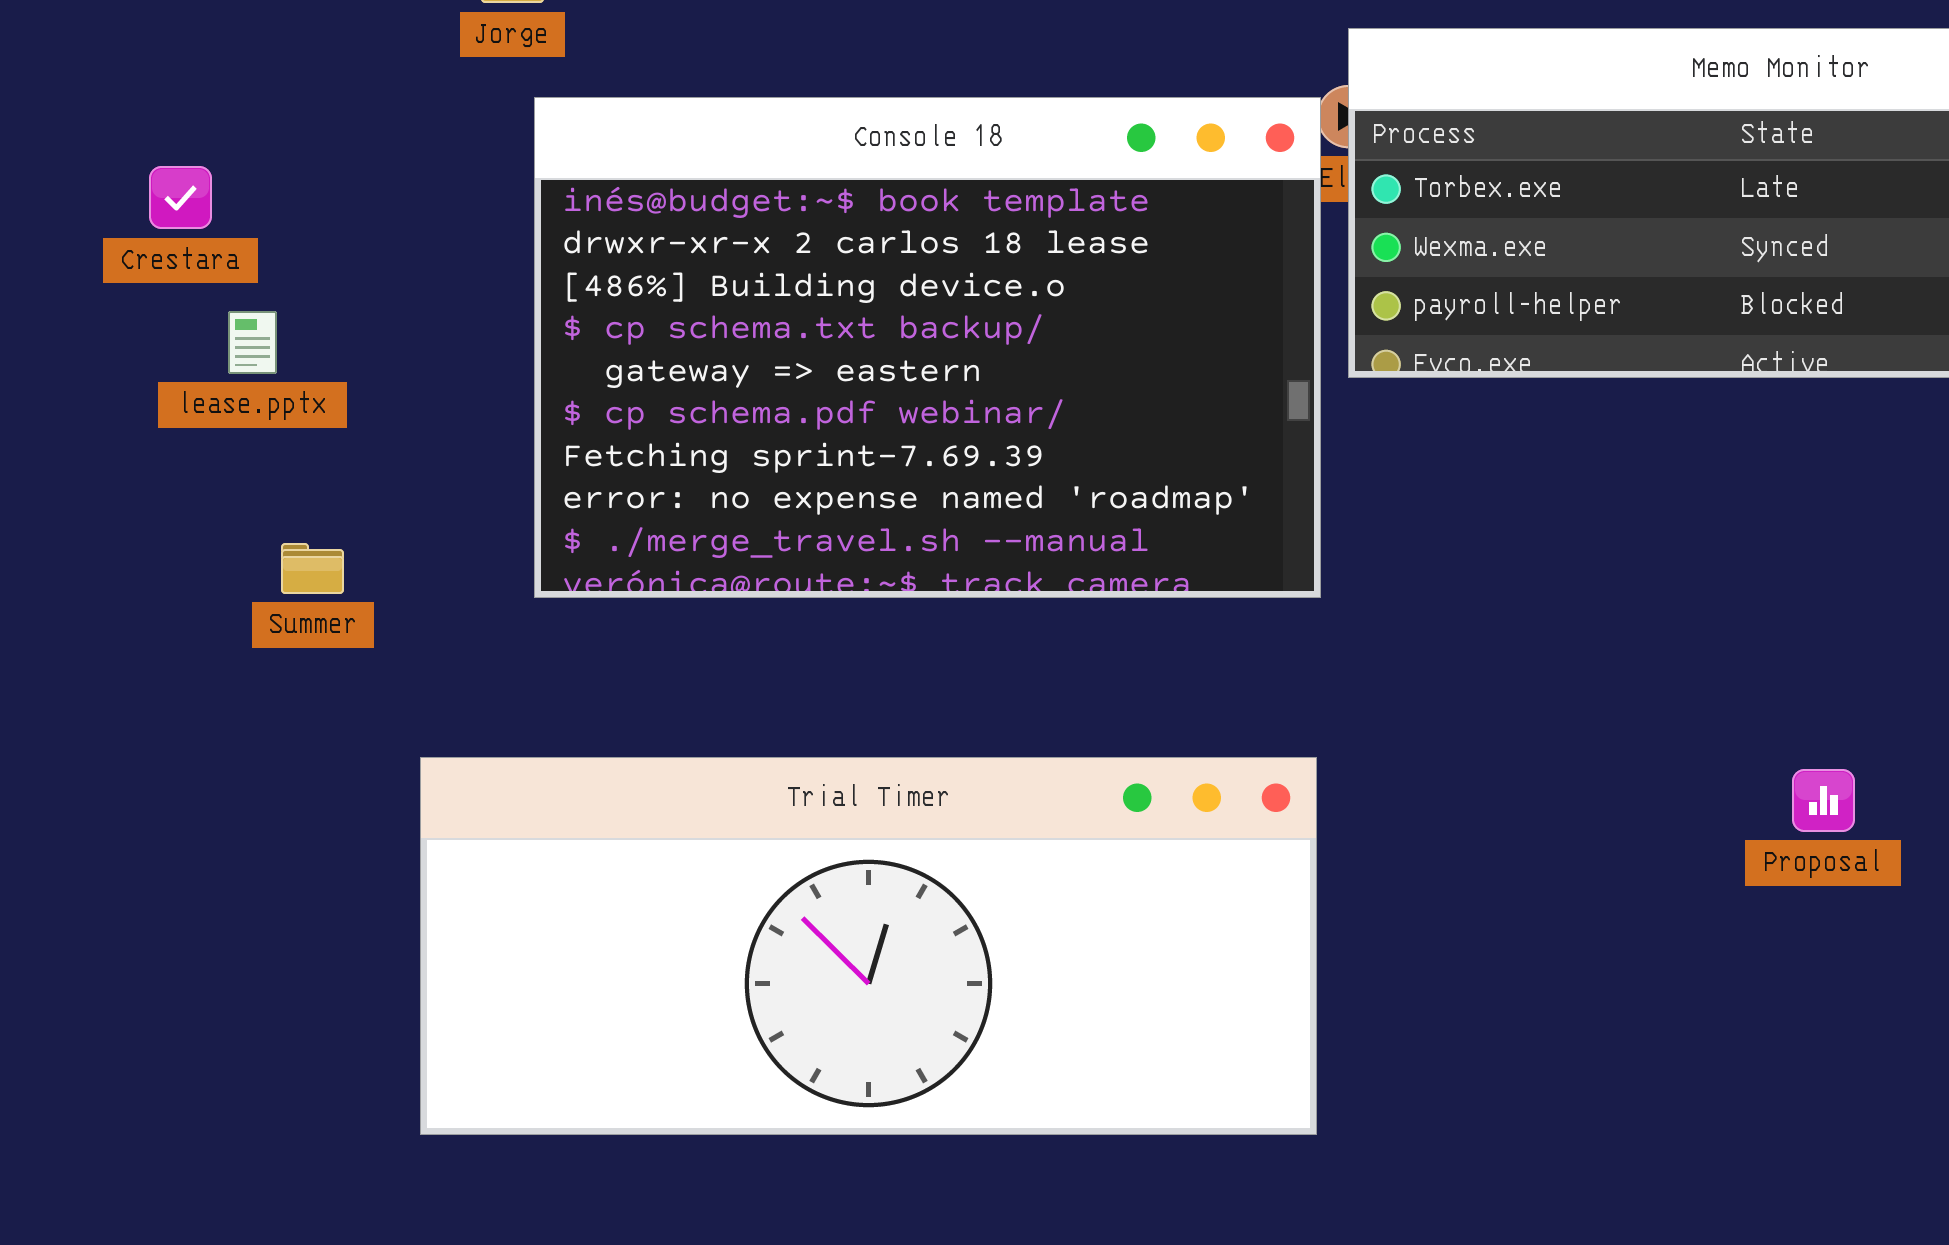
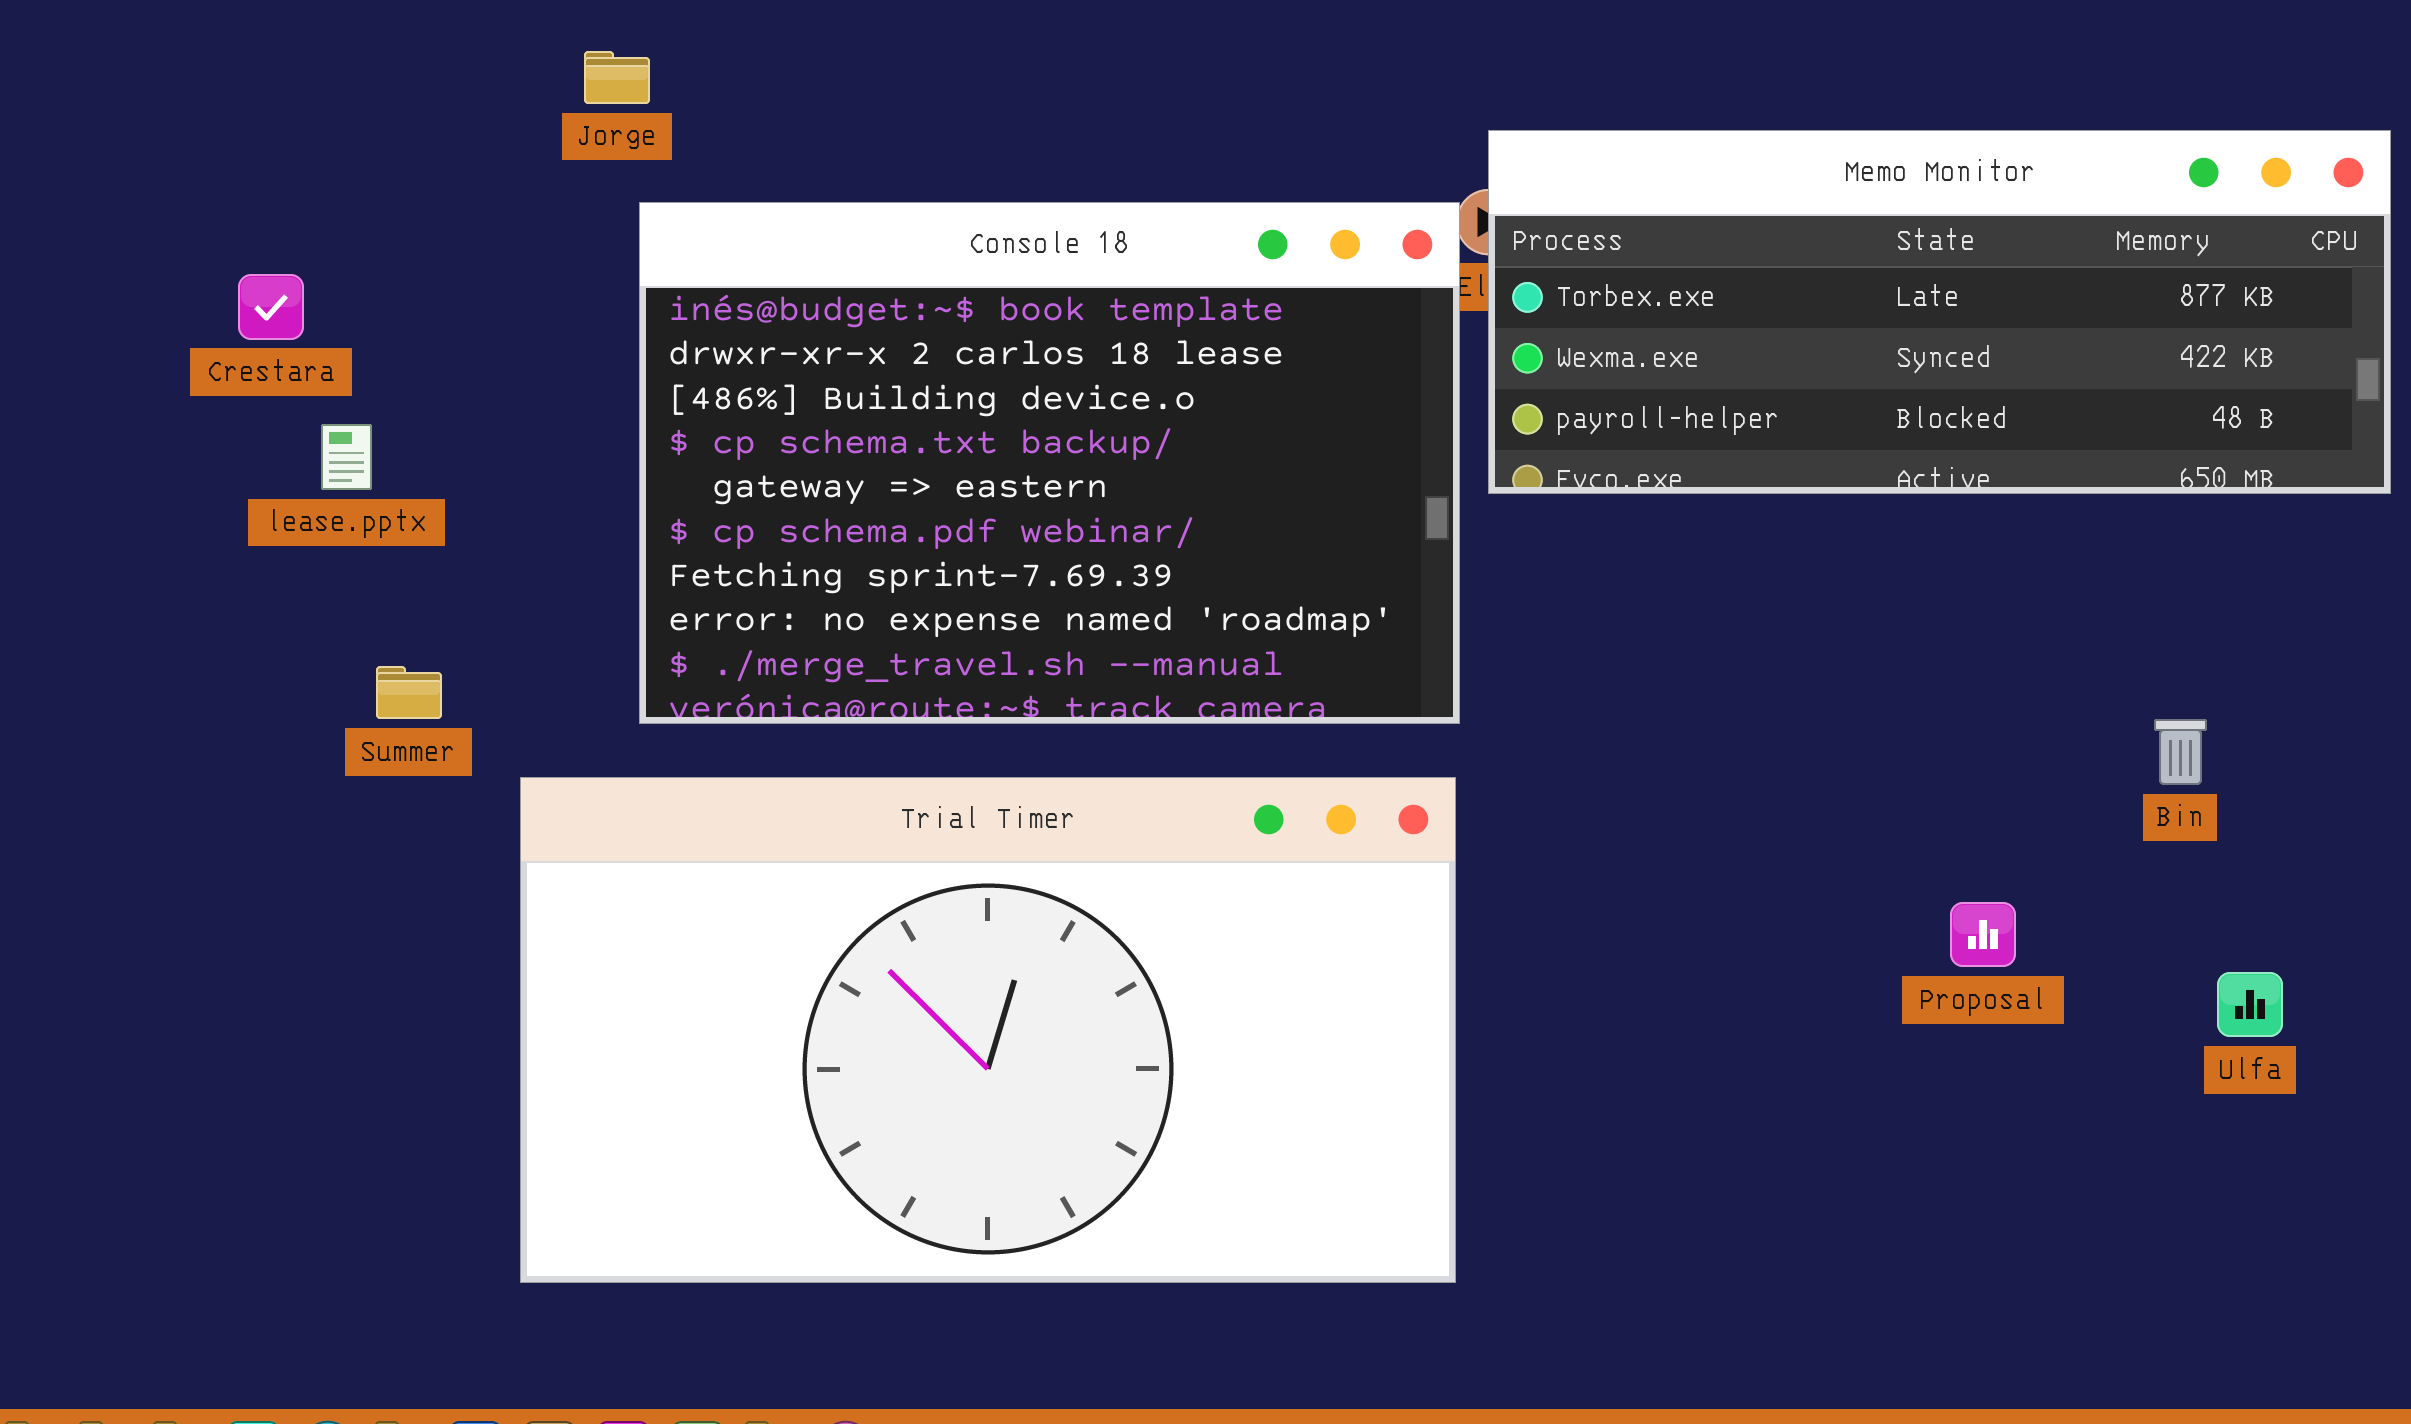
Trial Timer: [420,757,1317,1135] -> [520,777,1456,1283], resized

